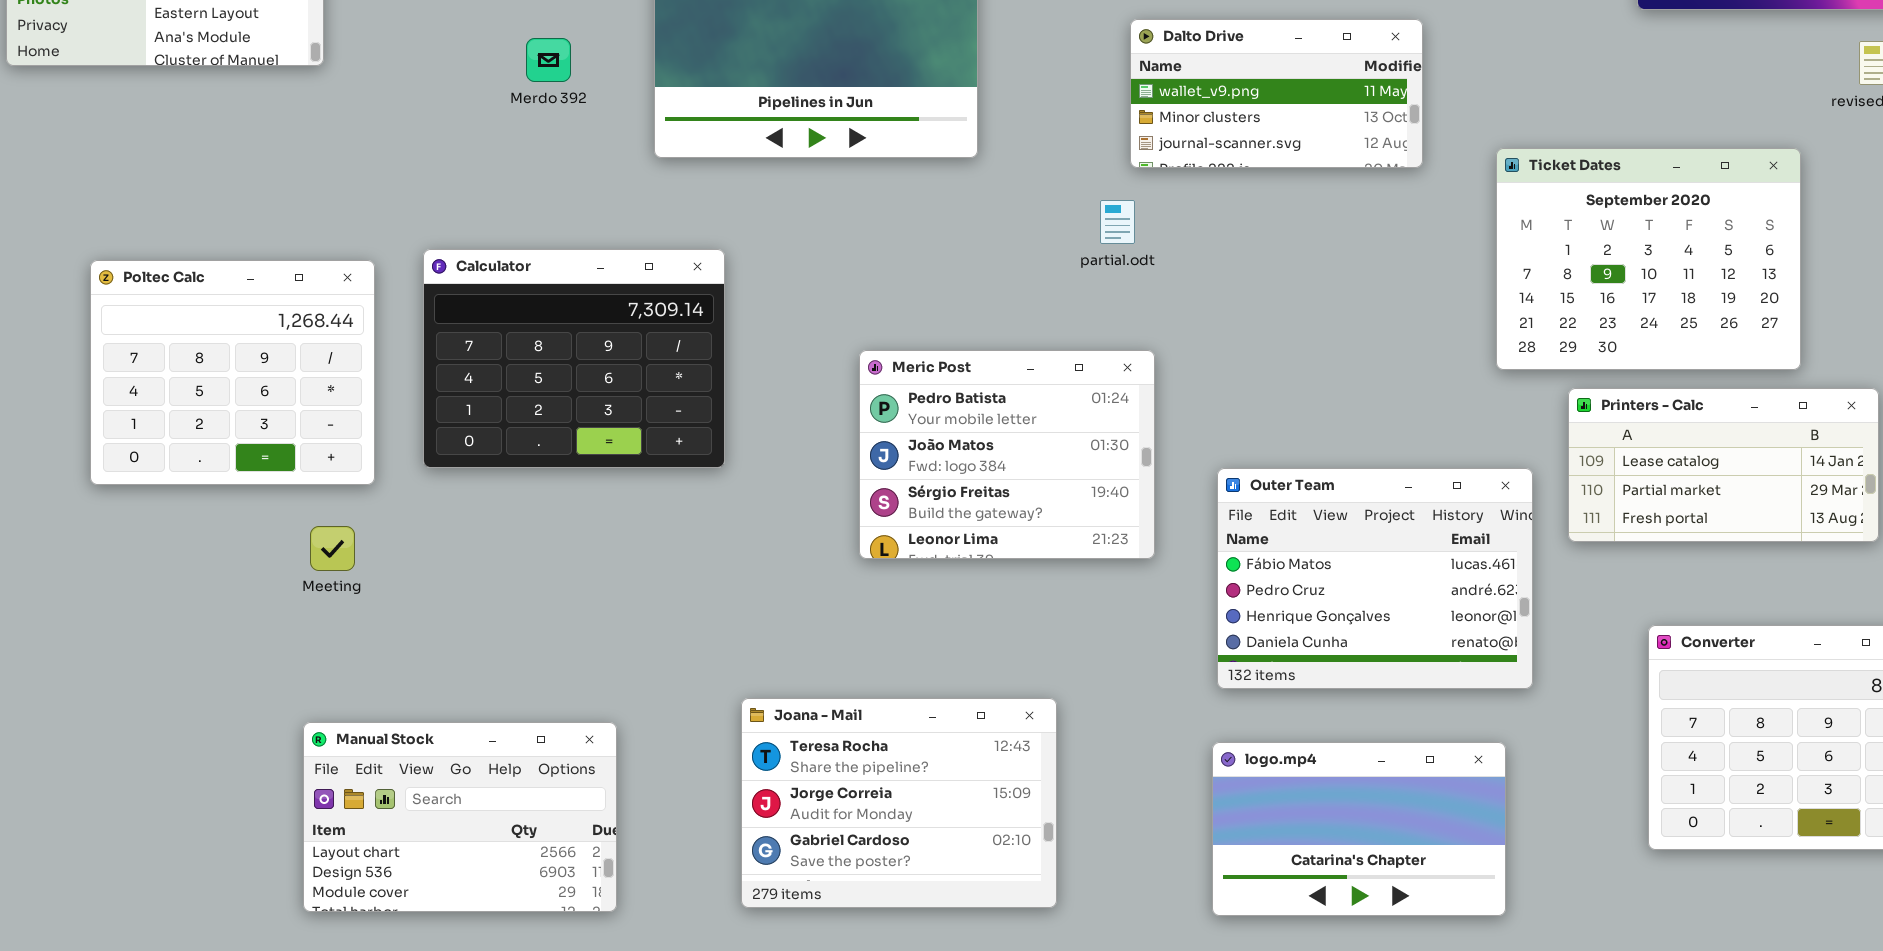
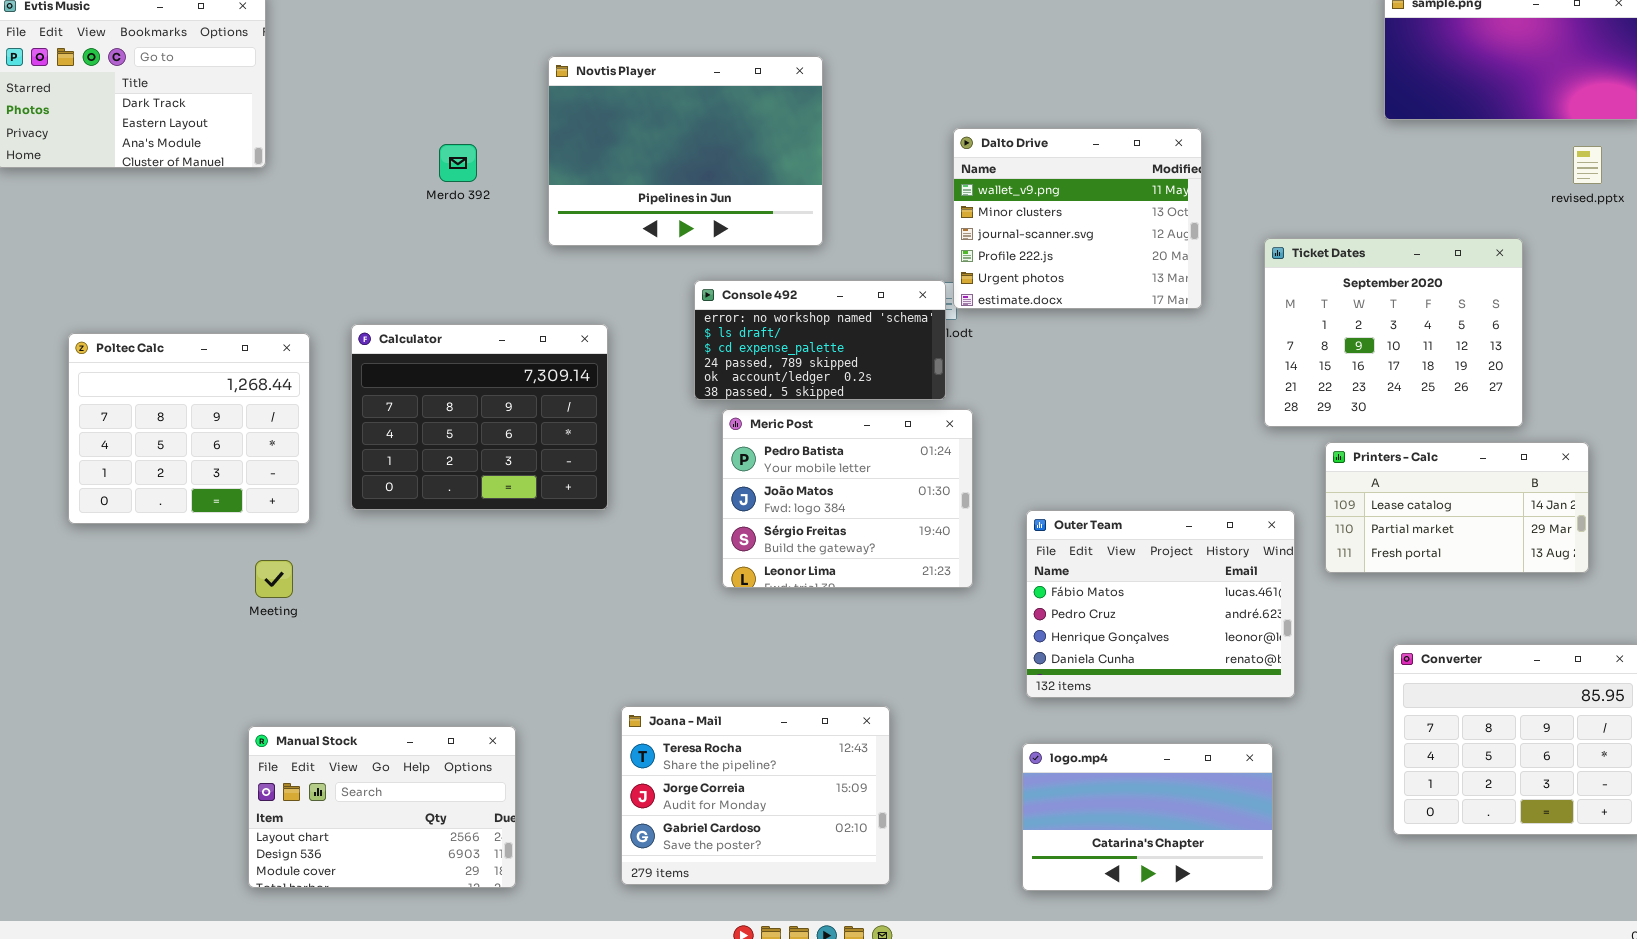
Dalto Drive: [1130,19,1423,168] -> [953,128,1202,309], resized
Console 492: none -> [694,280,946,400], opened

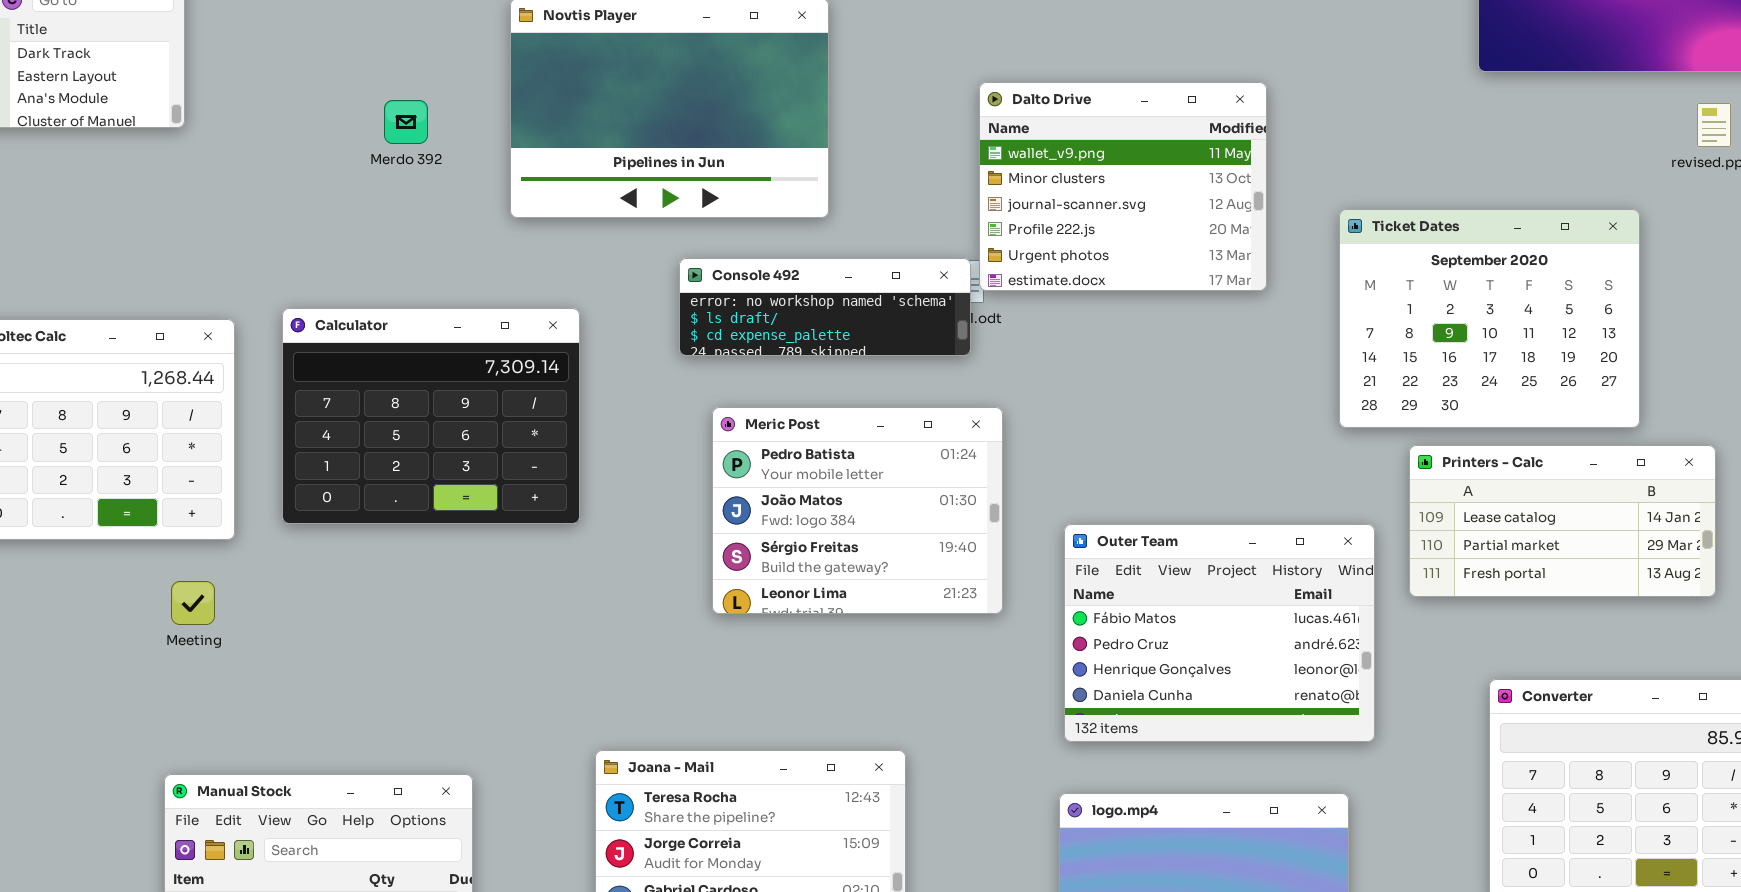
Console 492: [694,280,946,400] -> [679,258,971,356], resized

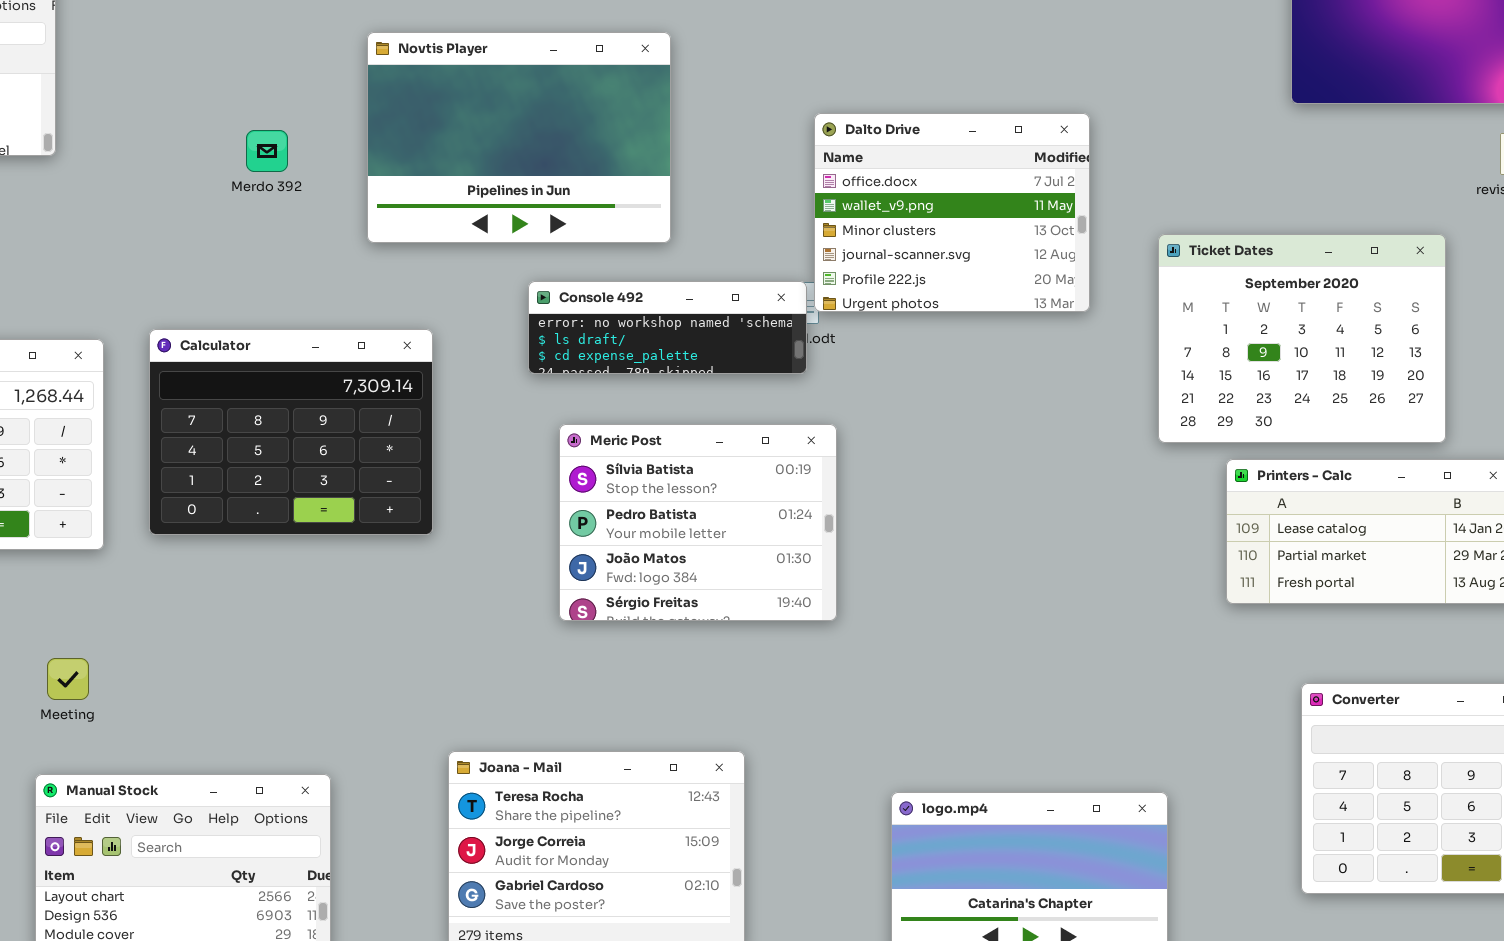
Dalto Drive: [979,82,1267,291] -> [814,113,1090,312], scrolled up 1 row
Meric Post: [712,407,1003,614] -> [559,424,837,621], scrolled up 1 row
Outer Team: [1064,524,1375,742] -> none, closed
Meeting: [171,581,215,625] -> [47,658,89,700], moved

